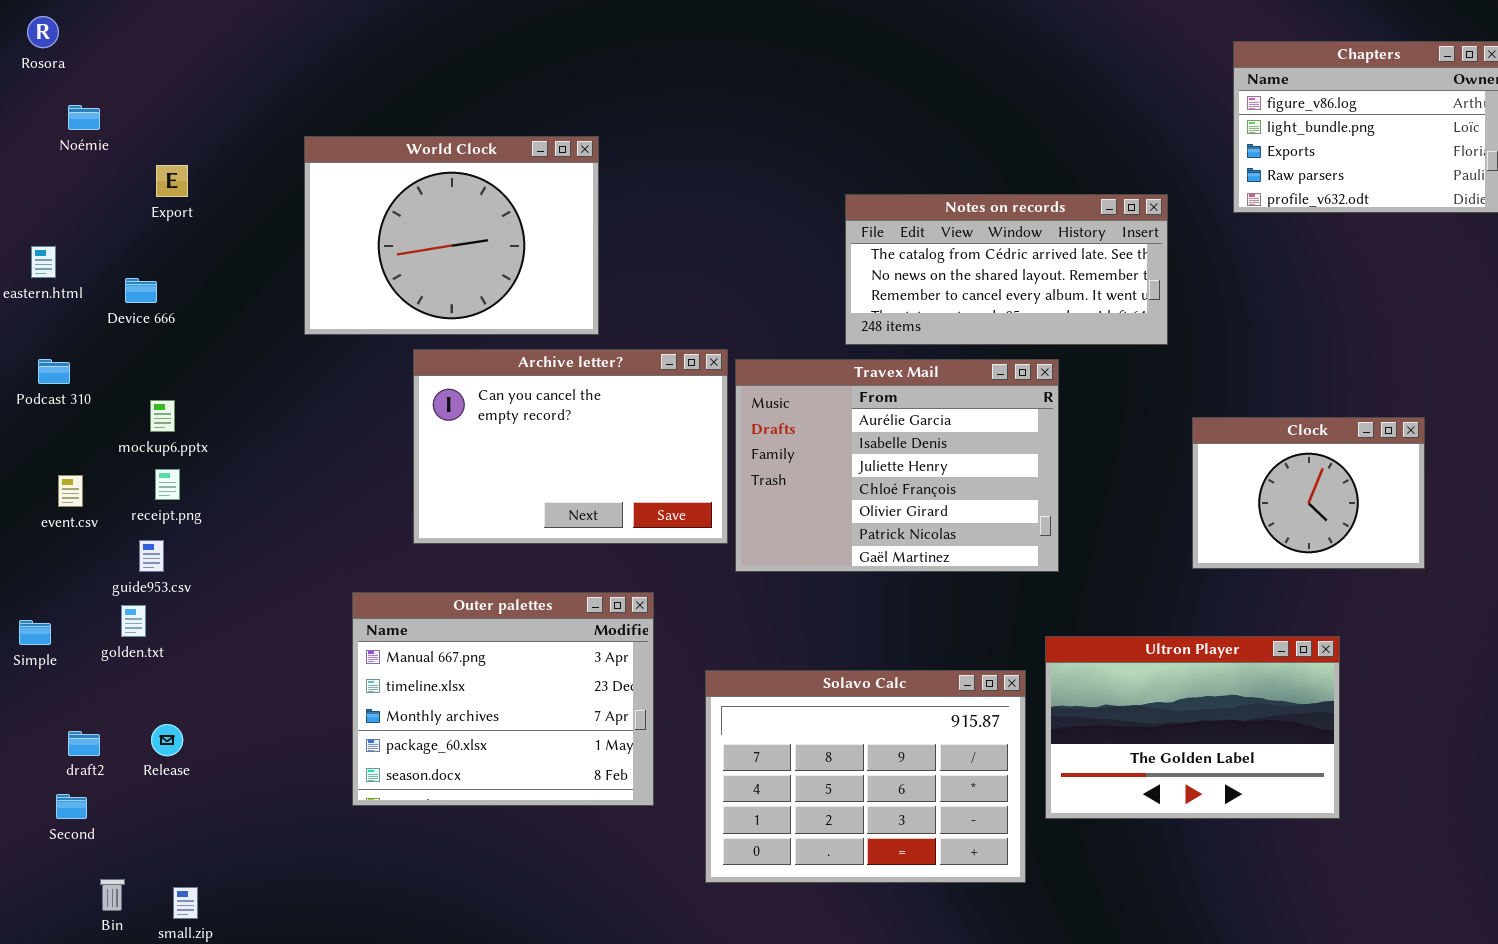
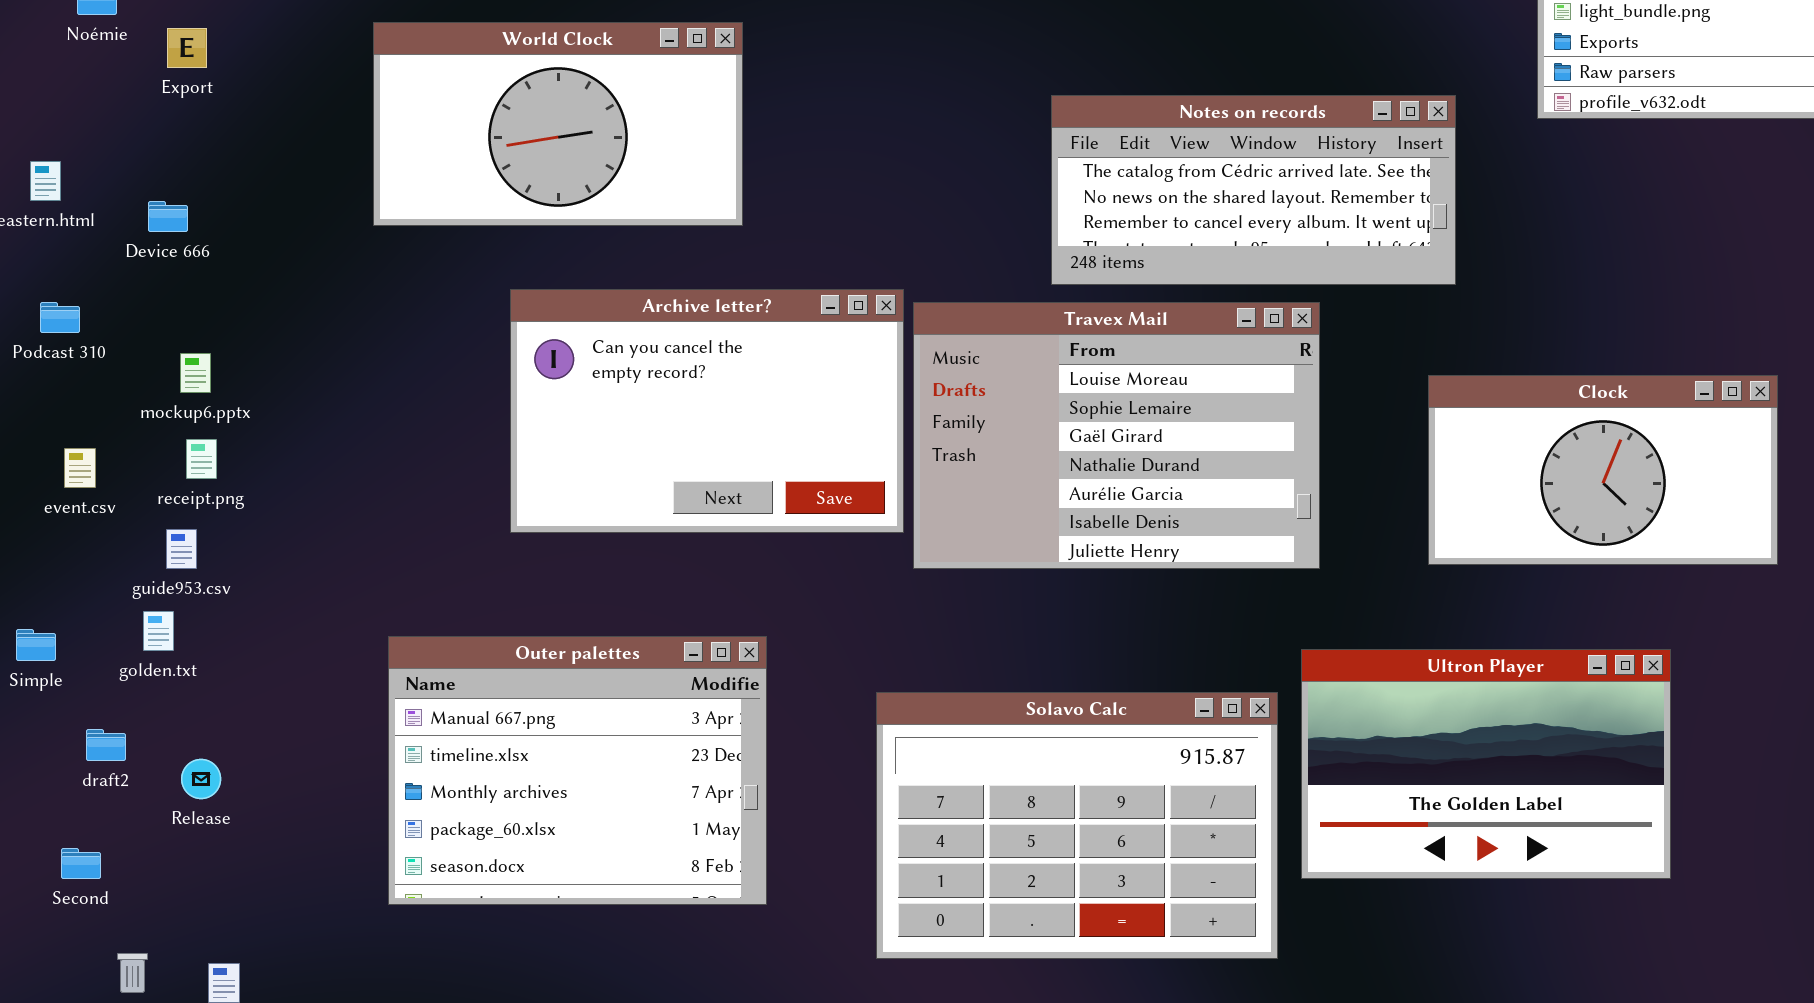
World Clock: [304,136,599,335] -> [373,22,743,226], resized
Export: [156,165,188,197] -> [167,28,207,68], moved
Travex Mail: [735,359,1059,572] -> [913,302,1320,569], scrolled up 4 rows
Clock: [1192,417,1425,569] -> [1428,375,1778,565], resized
Outer palettes: [352,592,654,806] -> [388,636,767,905], moved
draft2: [68,731,100,756] -> [86,729,126,761], moved

